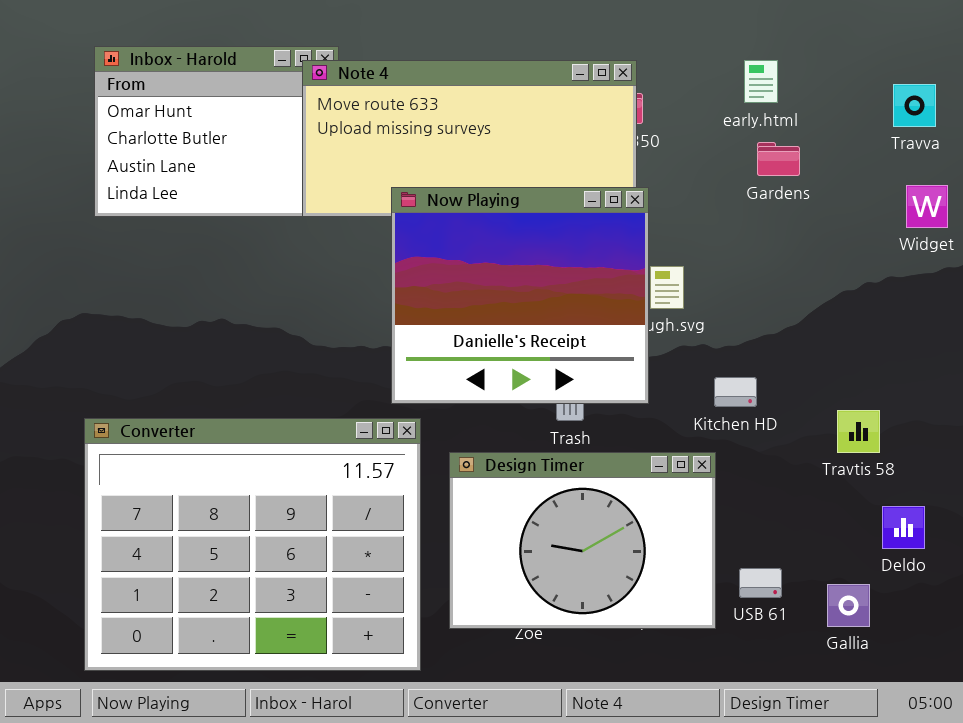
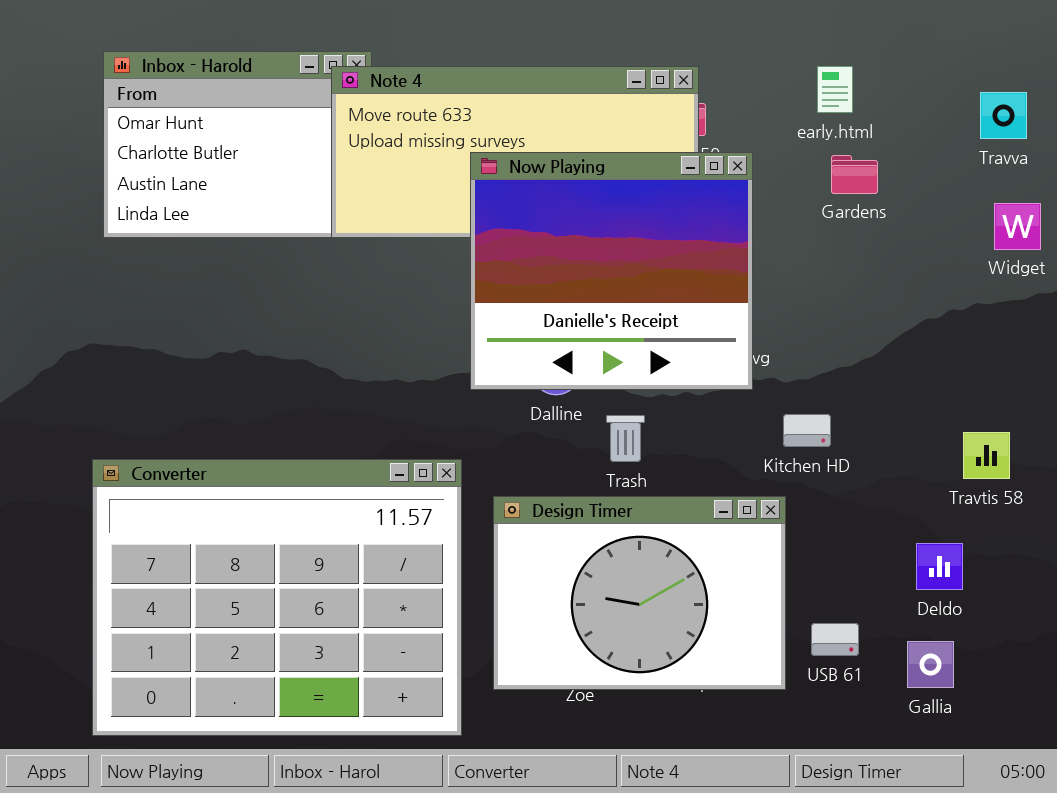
Now Playing: [391,187,649,404] -> [470,152,753,390], moved
Travtis 58: [837,410,880,453] -> [963,432,1010,479], moved
Deldo: [882,506,925,549] -> [916,543,963,590], moved

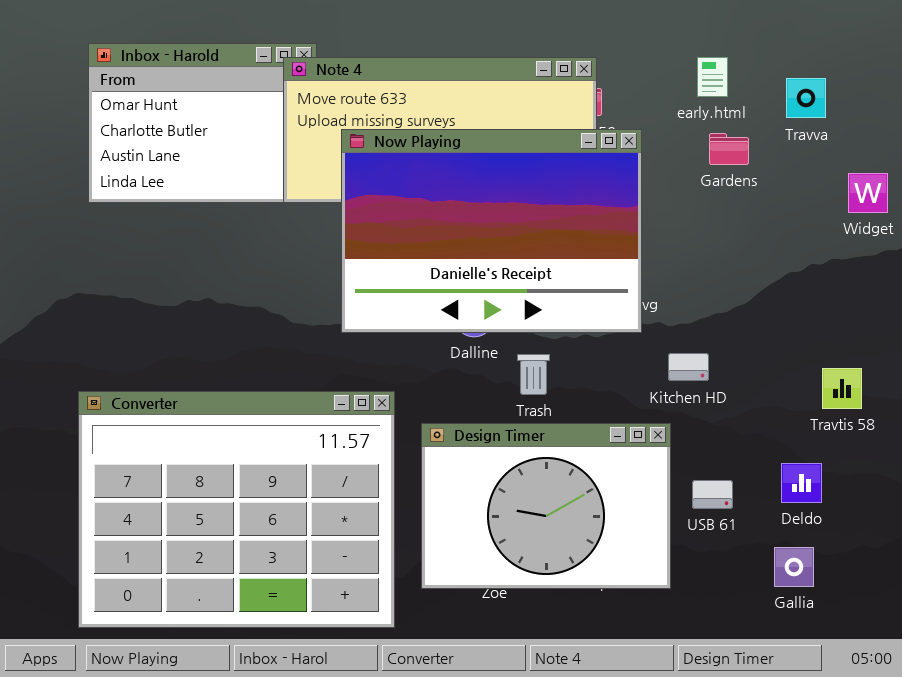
Travva: [980,92,1027,139] -> [786,78,826,118], moved
Now Playing: [470,152,753,390] -> [341,129,642,333], resized
USB 61: [811,623,859,656] -> [692,480,733,509], moved

